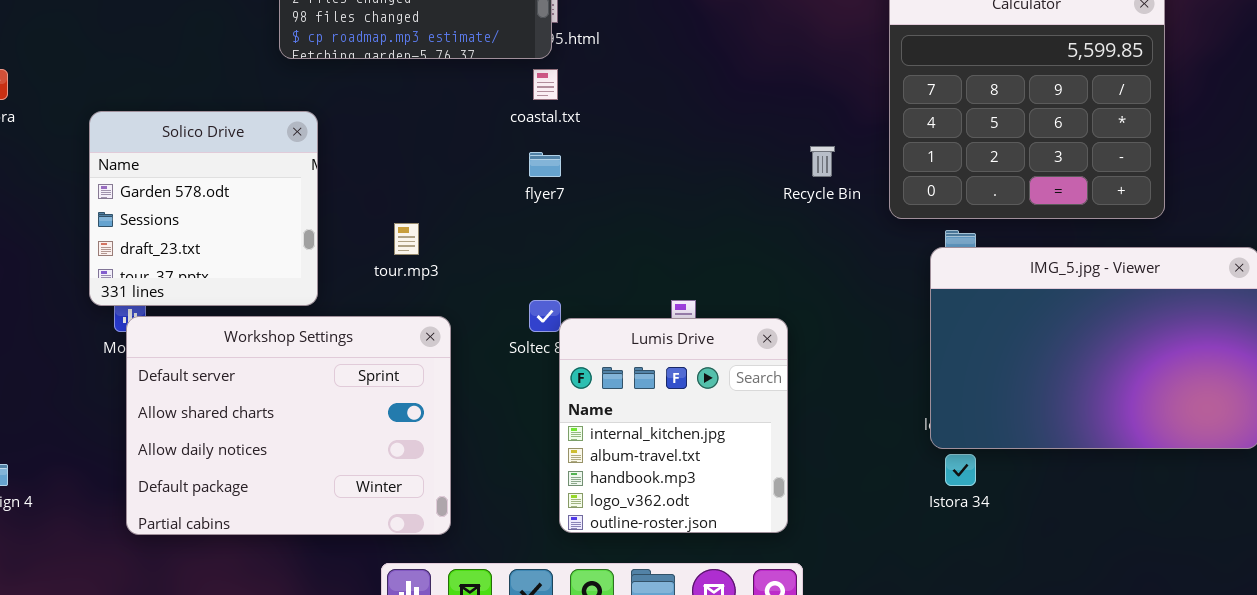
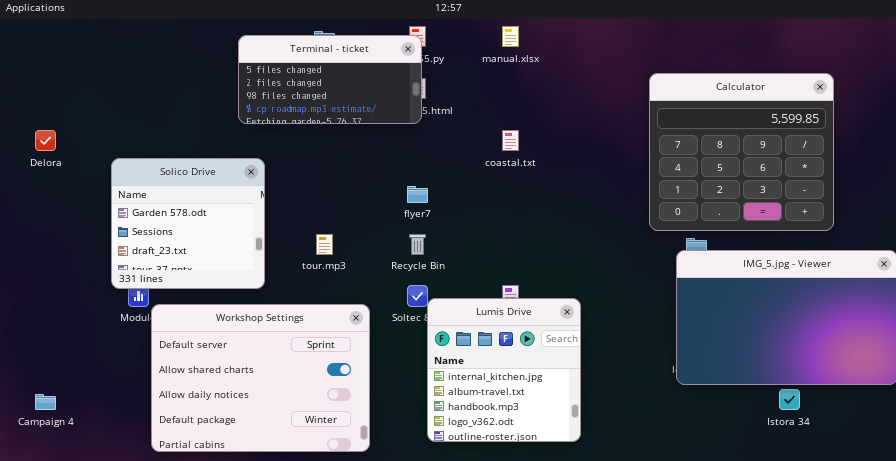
coastal.txt: [533,69,558,100] -> [502,130,519,151], moved
Recycle Bin: [810,146,835,177] -> [409,234,426,255], moved
Workshop Settings: [126,316,451,535] -> [151,304,370,452], moved
Istora 34: [945,454,976,486] -> [779,389,800,410], moved

